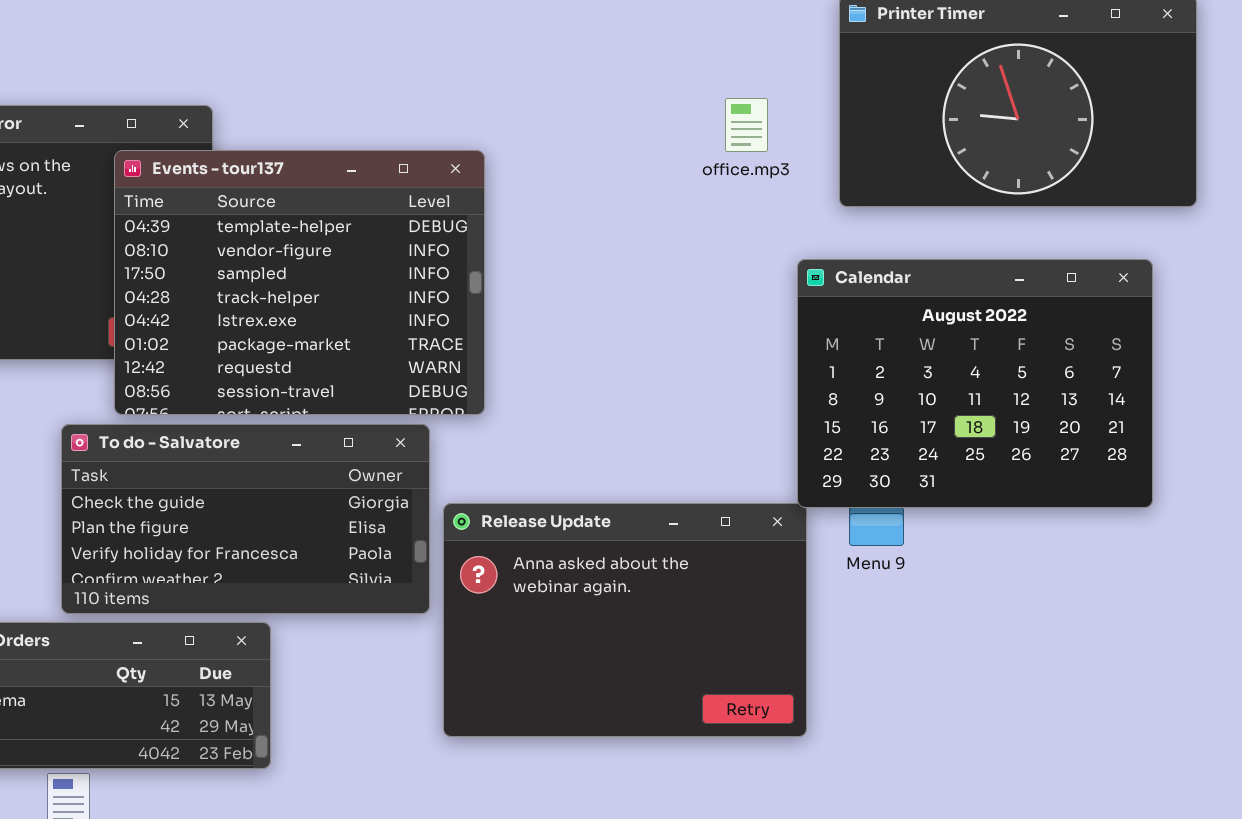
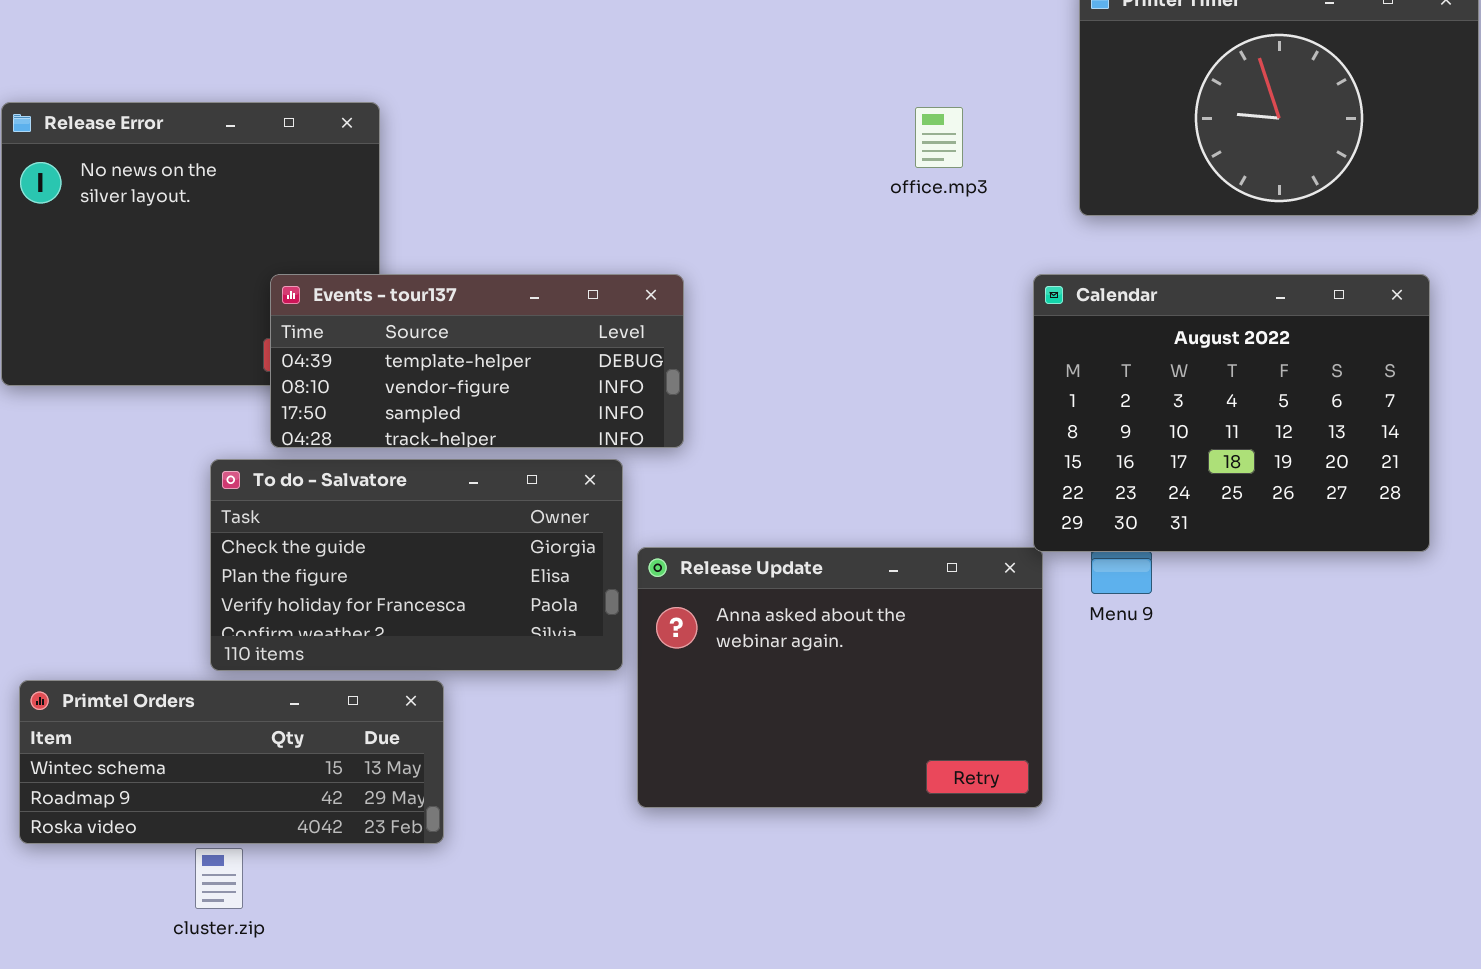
office.mp3: [725,98,768,152] -> [915,107,963,168], moved
Events - tour137: [114,150,485,415] -> [270,274,684,448], resized

